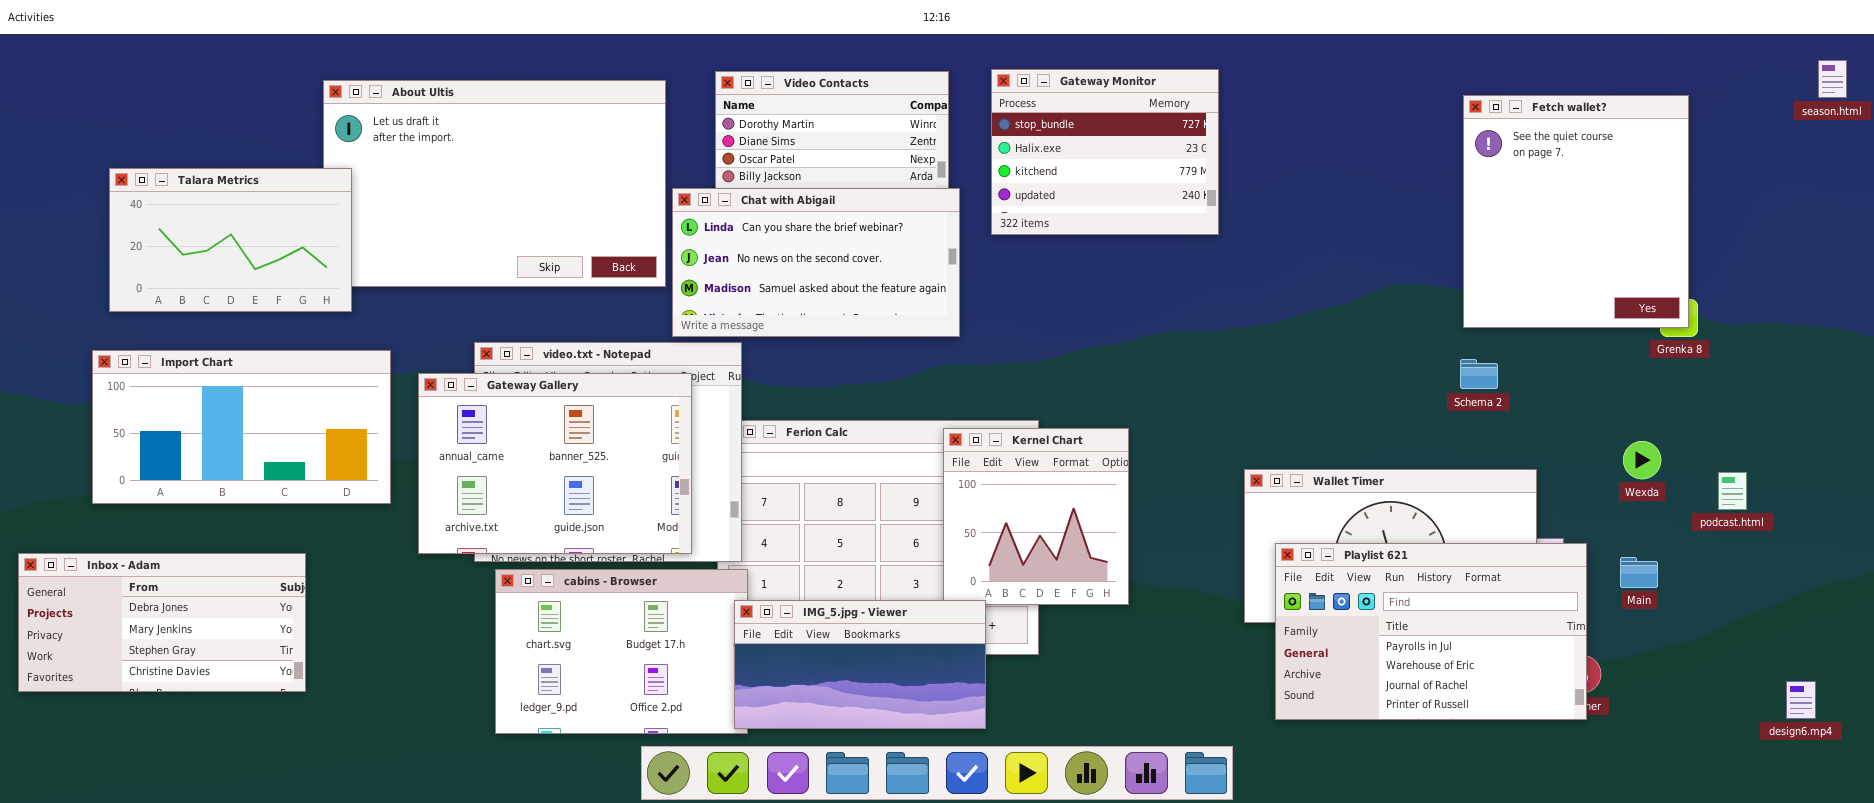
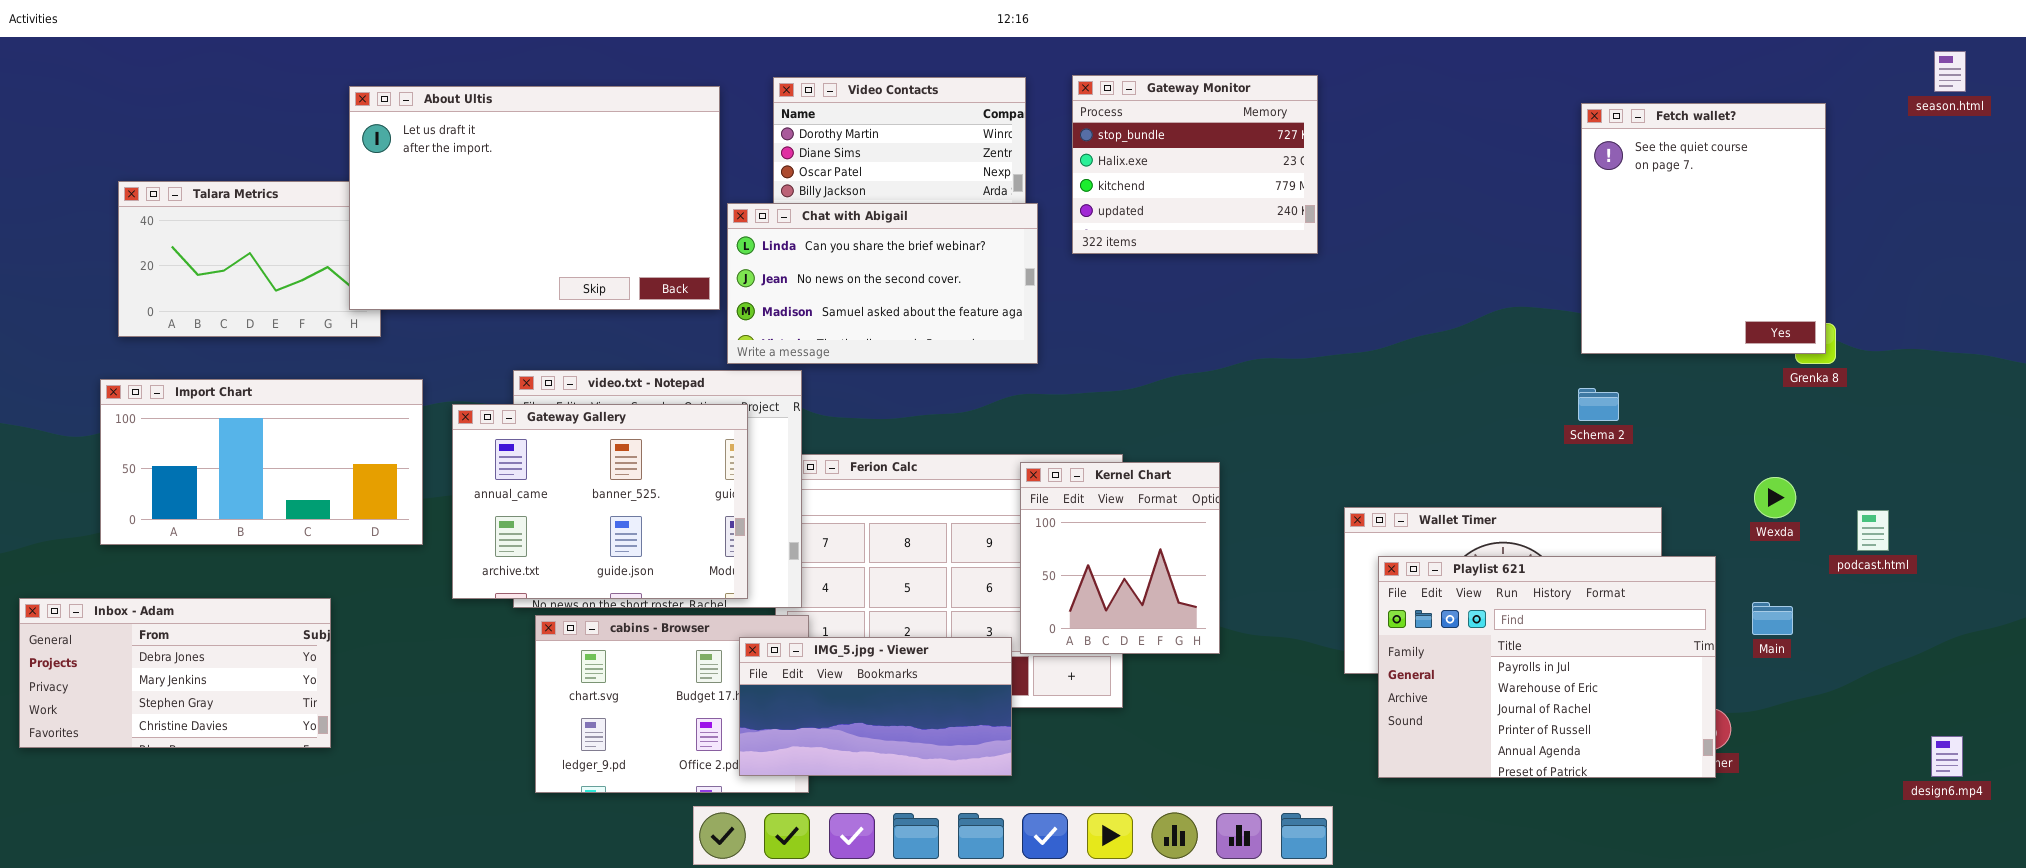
season.html: [1818,60,1847,98] -> [1934,51,1966,92], moved
About Ultis: [323,80,666,287] -> [349,86,720,310], raised
Playlist 621: [1275,543,1587,720] -> [1378,556,1716,778], resized
IMG_5.jpg - Viewer: [734,600,986,729] -> [739,637,1012,776], moved

